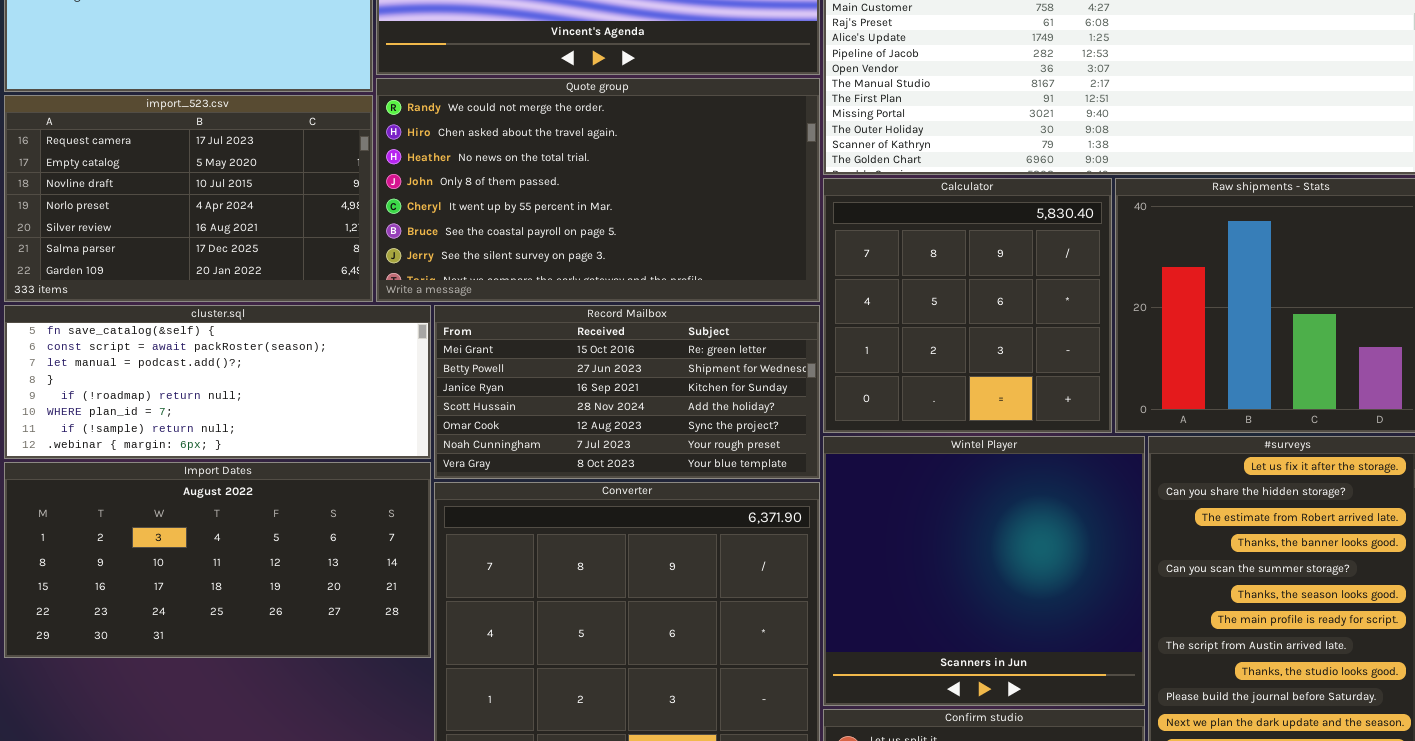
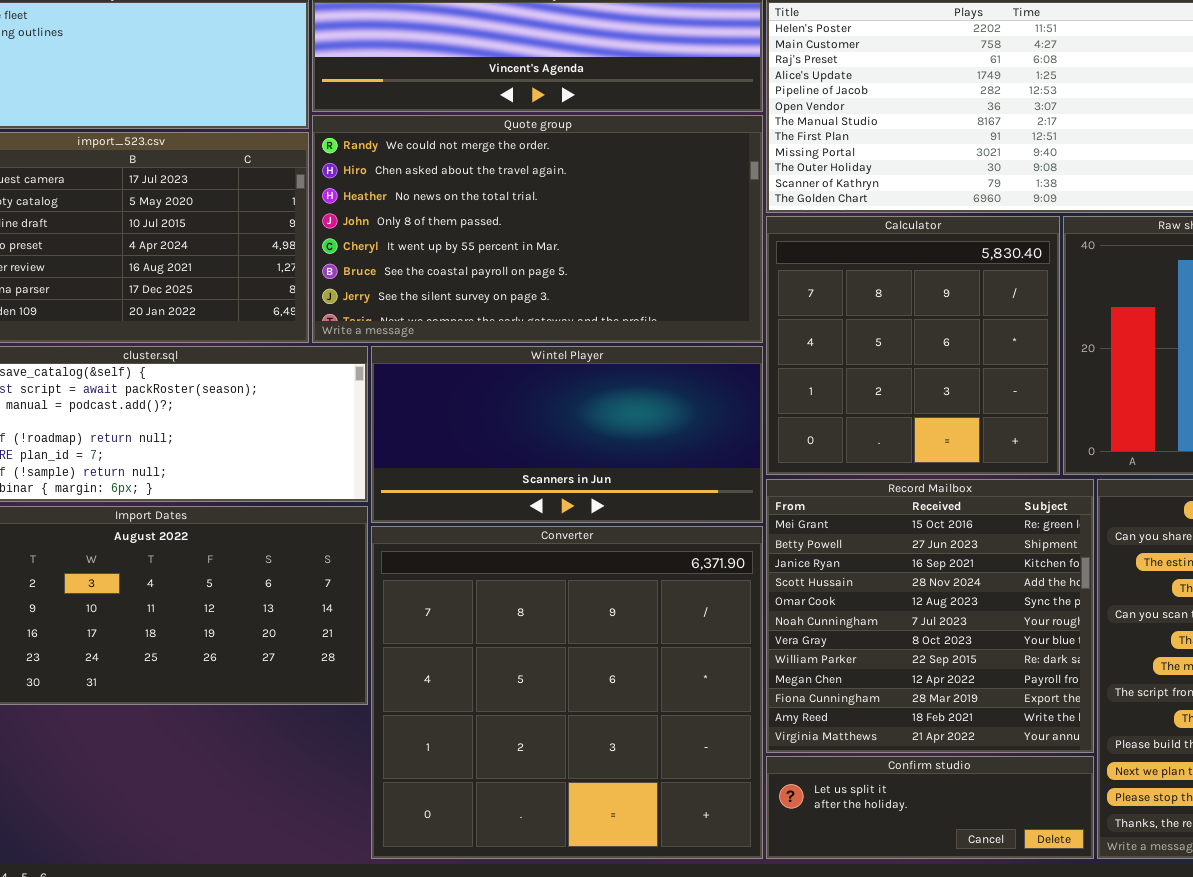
Record Mailbox: [434,305,820,479] -> [766,479,1094,753], moved, resized
Wintel Player: [823,436,1145,706] -> [371,346,763,523], moved, resized

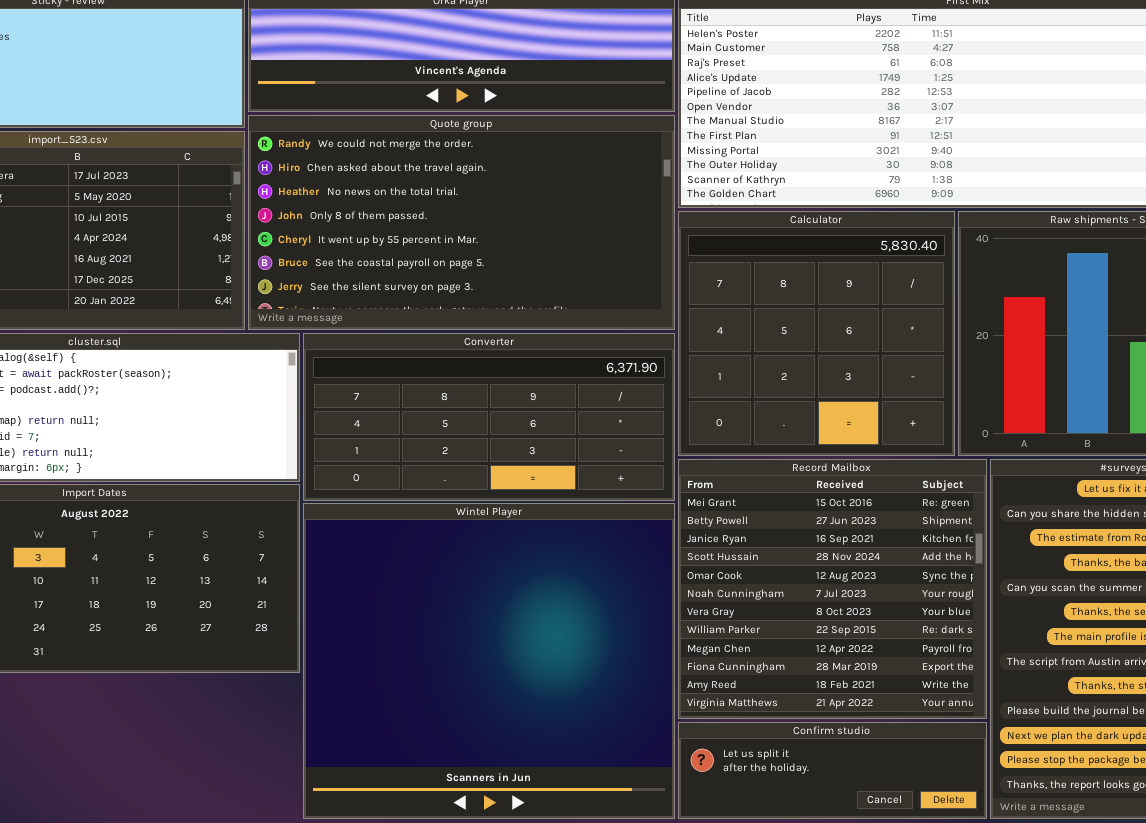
Wintel Player: [371,346,763,523] -> [303,503,675,819], moved, resized
Converter: [371,526,763,859] -> [303,333,675,501], moved, resized

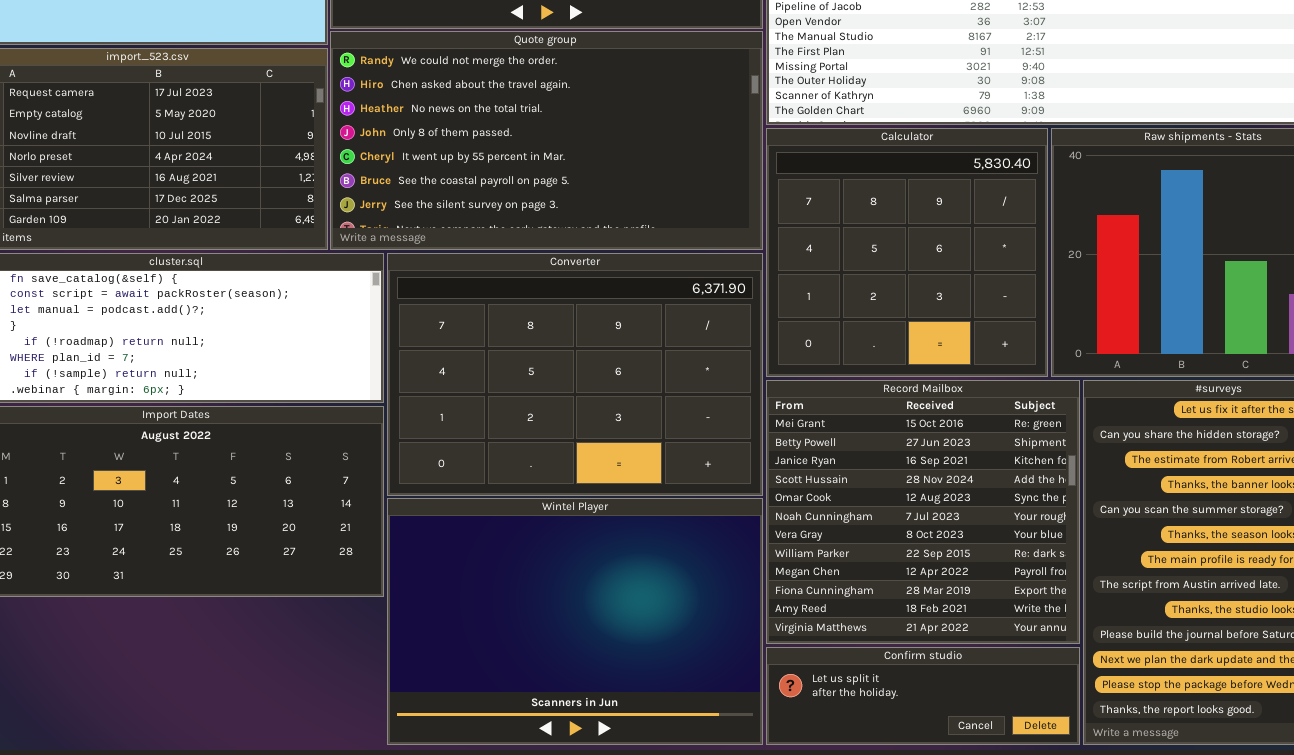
Converter: [303,333,675,501] -> [387,253,763,496], resized
Wintel Player: [303,503,675,819] -> [387,498,763,745], resized

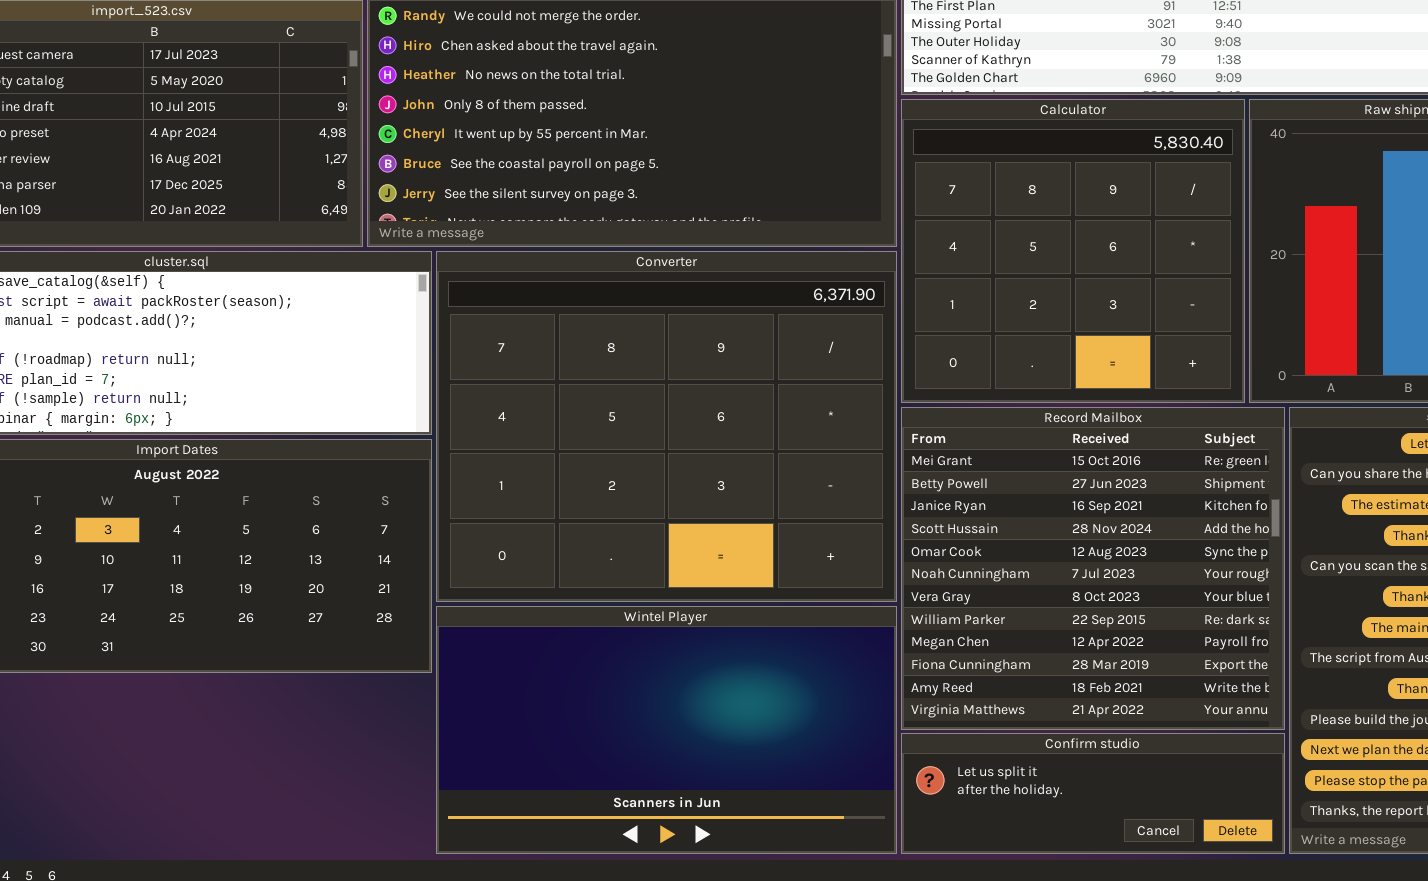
Converter: [387,253,763,496] -> [436,251,897,602], resized
Wintel Player: [387,498,763,745] -> [436,606,897,854], resized

